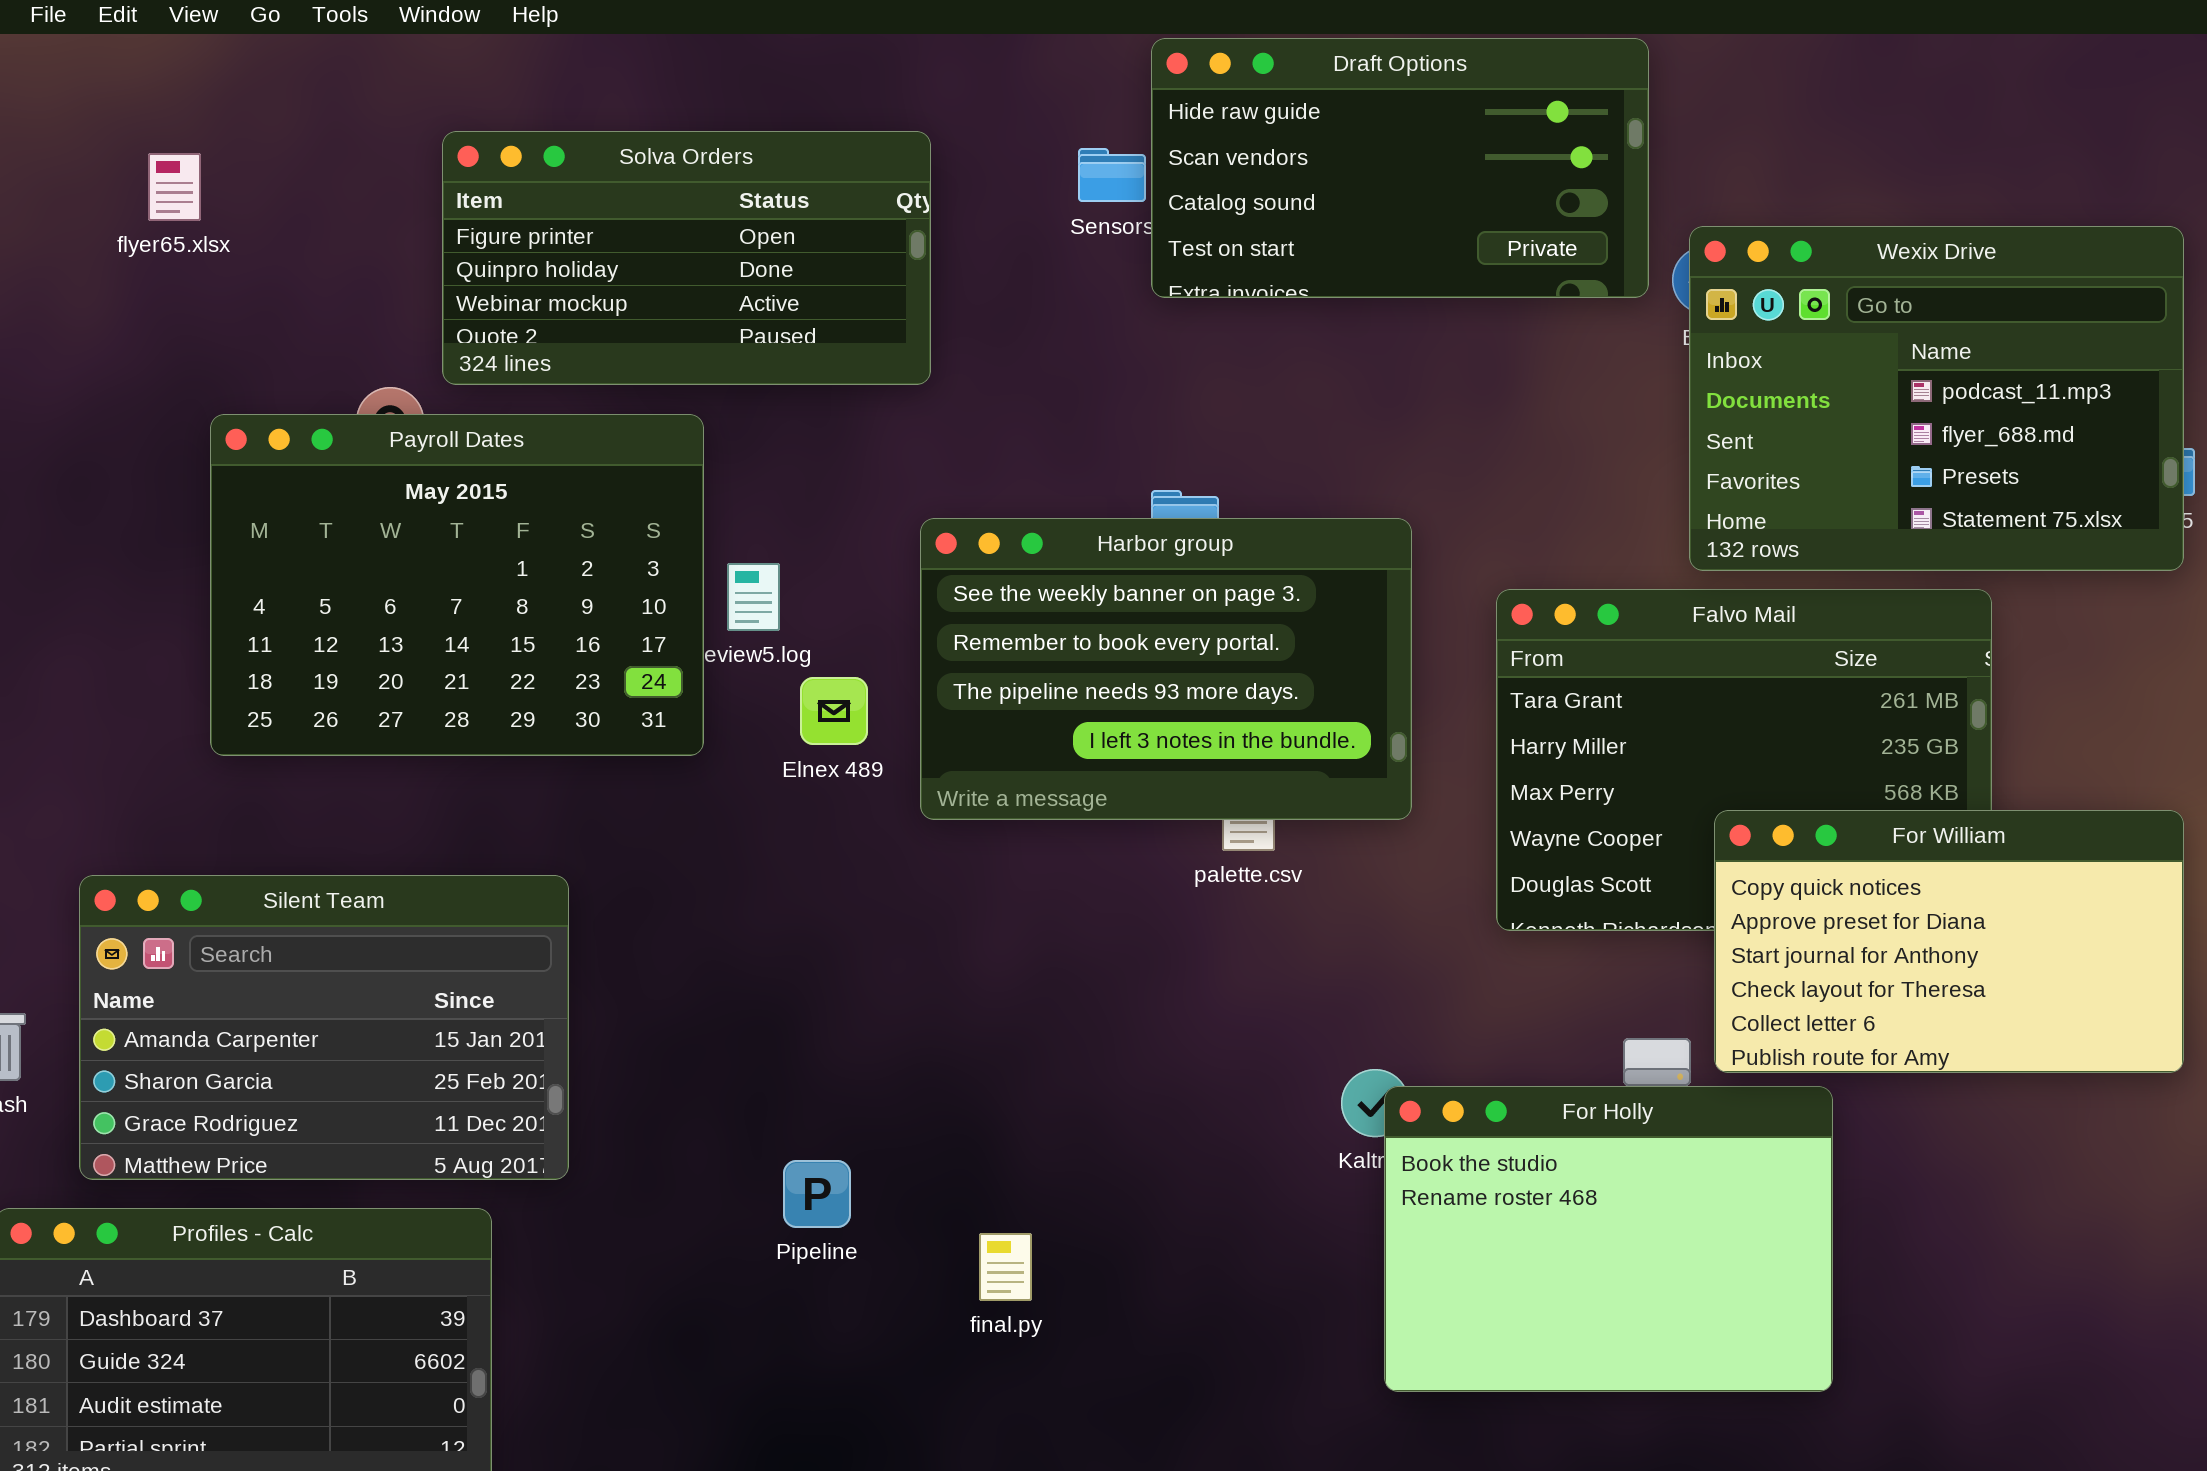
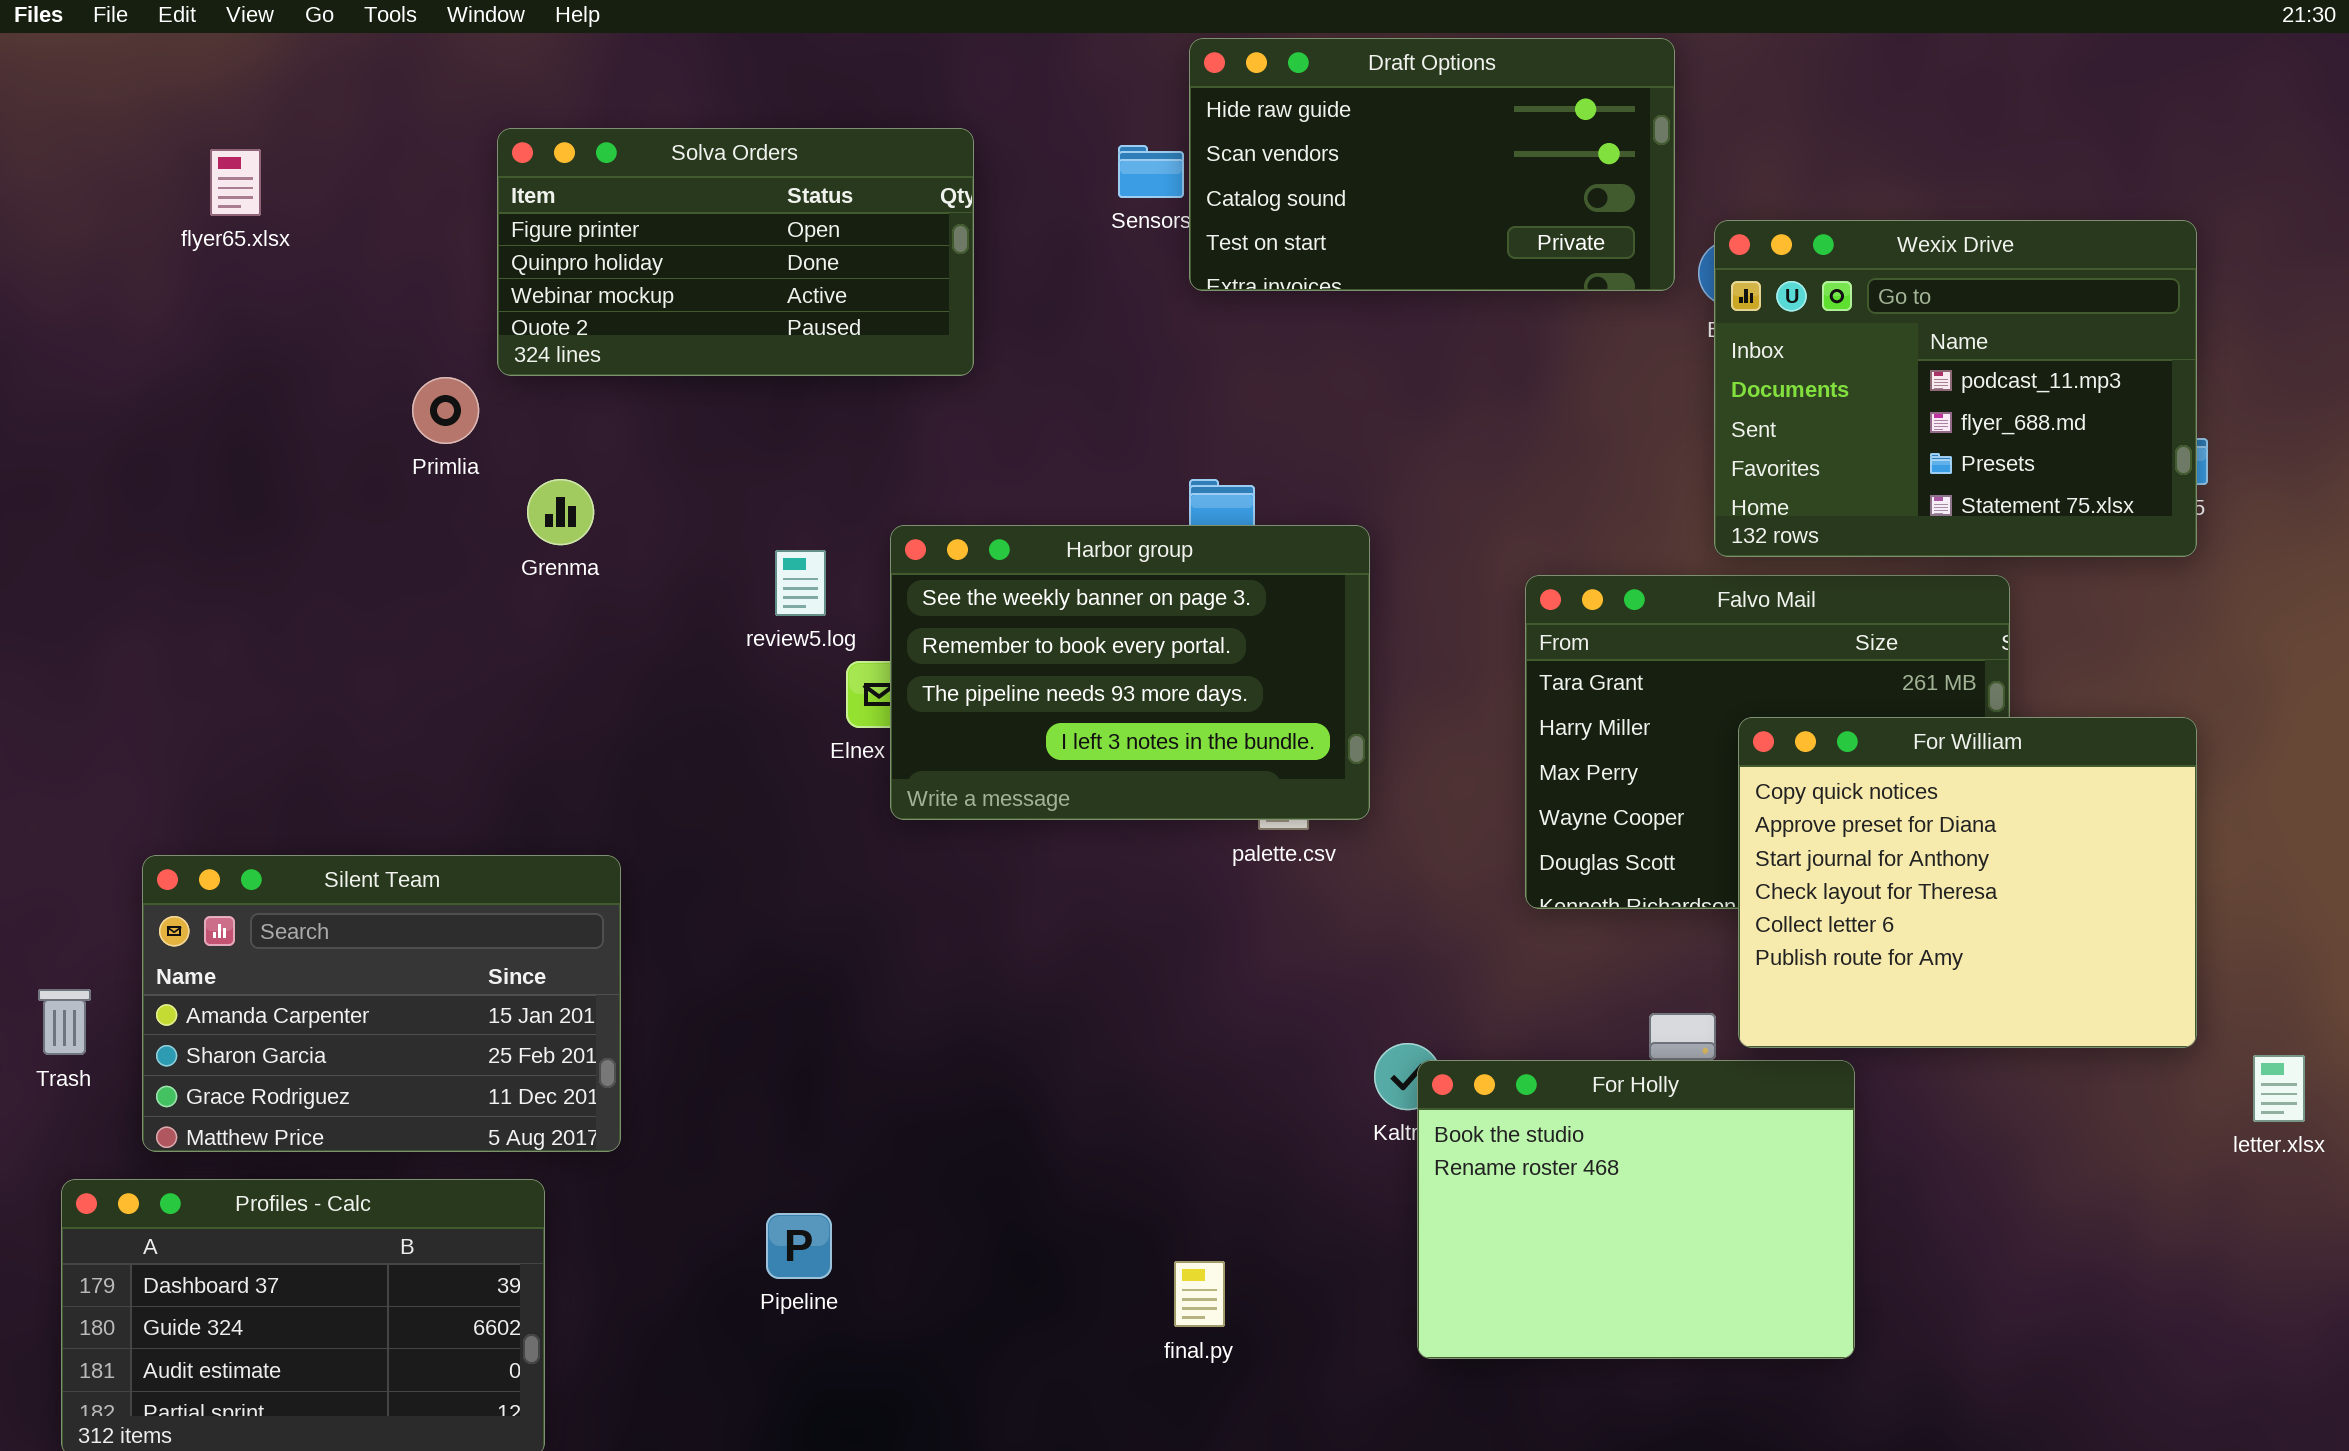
Payroll Dates: [210,414,704,756] -> none, closed
Harbor group: [920,518,1412,820] -> [890,525,1370,820], moved
For William: [1714,810,2184,1073] -> [1738,717,2197,1048], resized
Pipeline: [783,1160,851,1228] -> [766,1213,832,1279], moved
final.py: [979,1233,1032,1301] -> [1174,1261,1225,1327], moved

